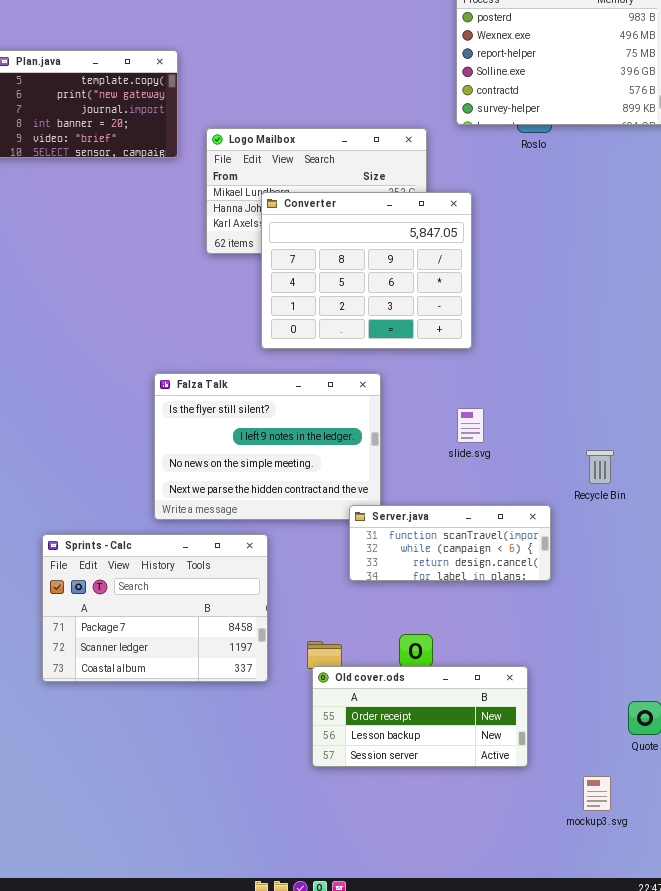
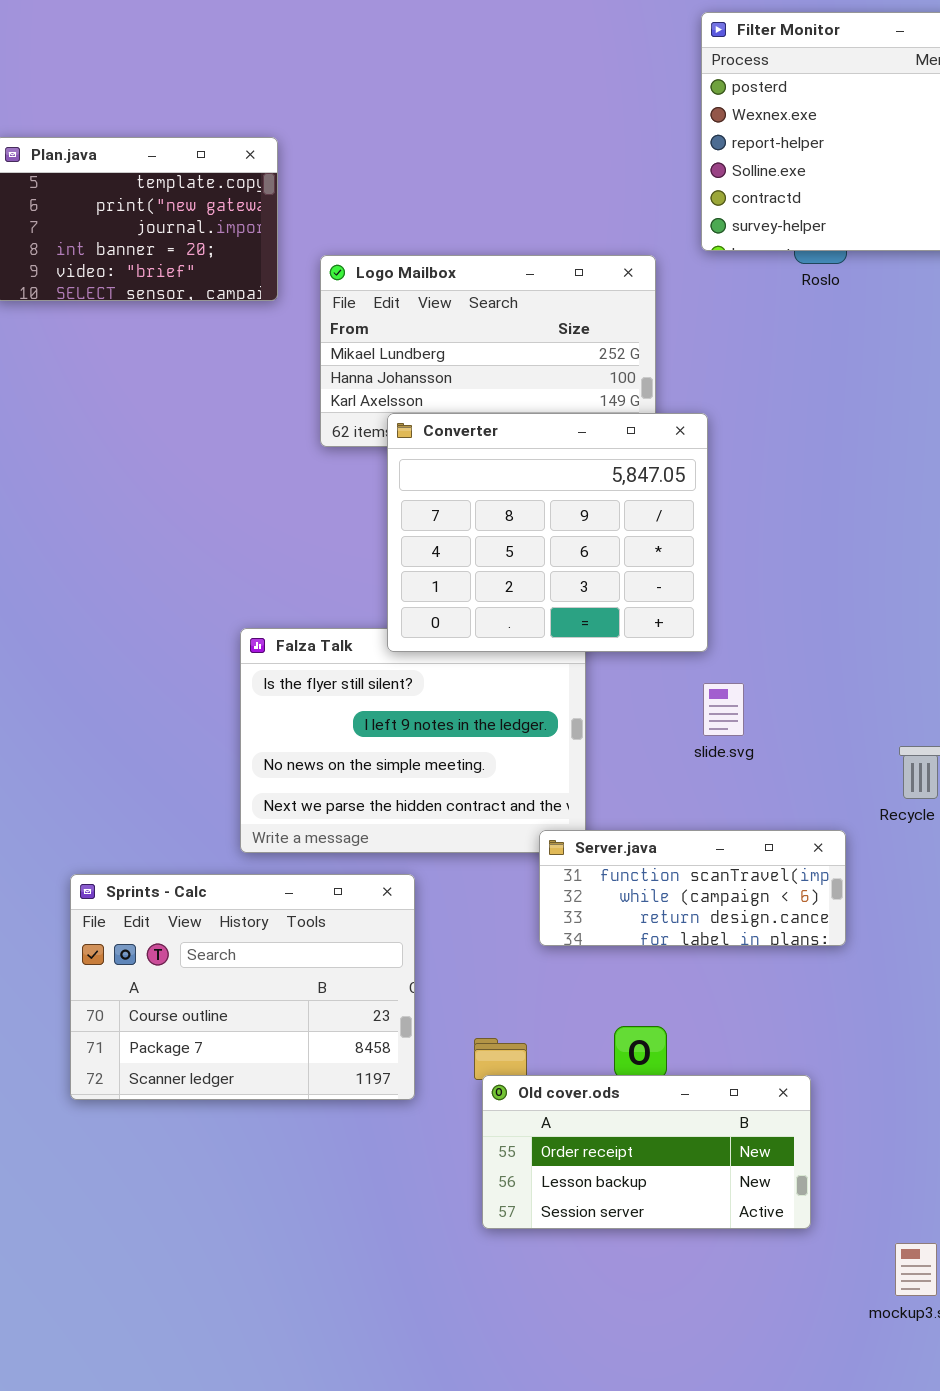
Converter: [261,192,472,349] -> [387,413,708,652], moved
Sprints - Calc: [42,534,268,682] -> [70,874,415,1100], scrolled up 1 row

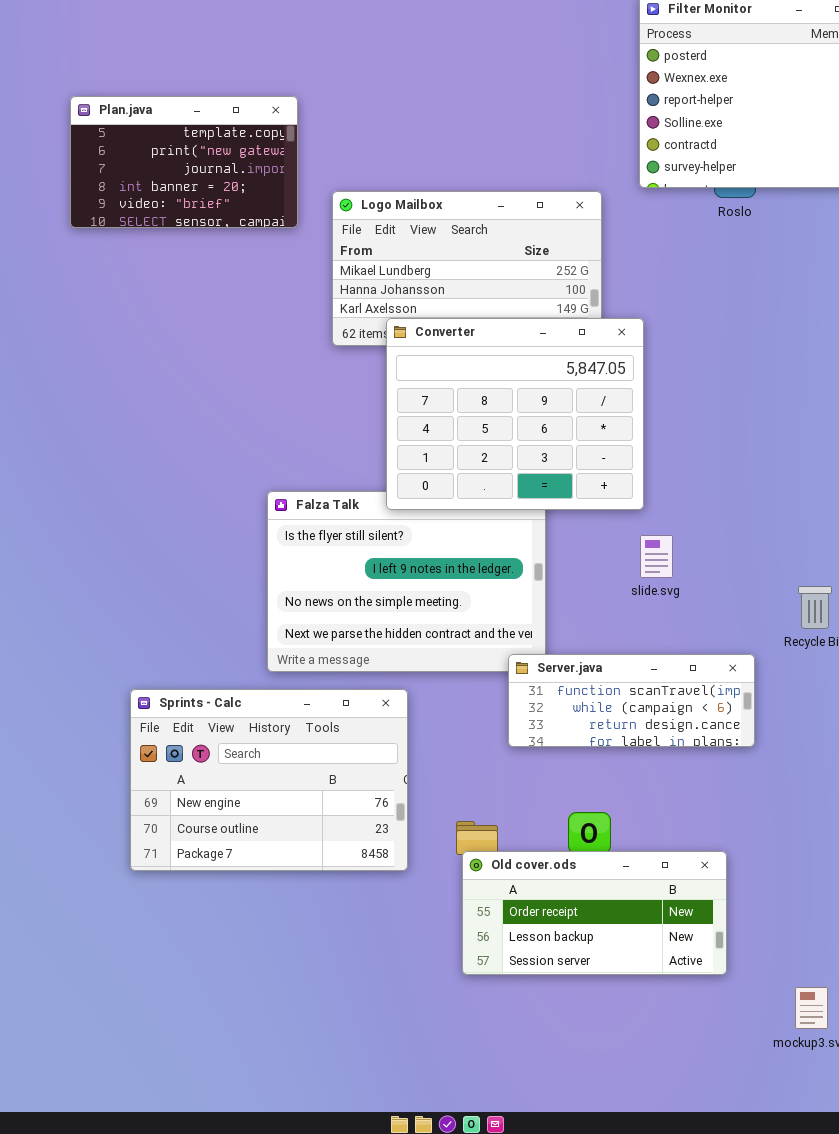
Sprints - Calc: [70,874,415,1100] -> [130,689,408,871], scrolled up 1 row

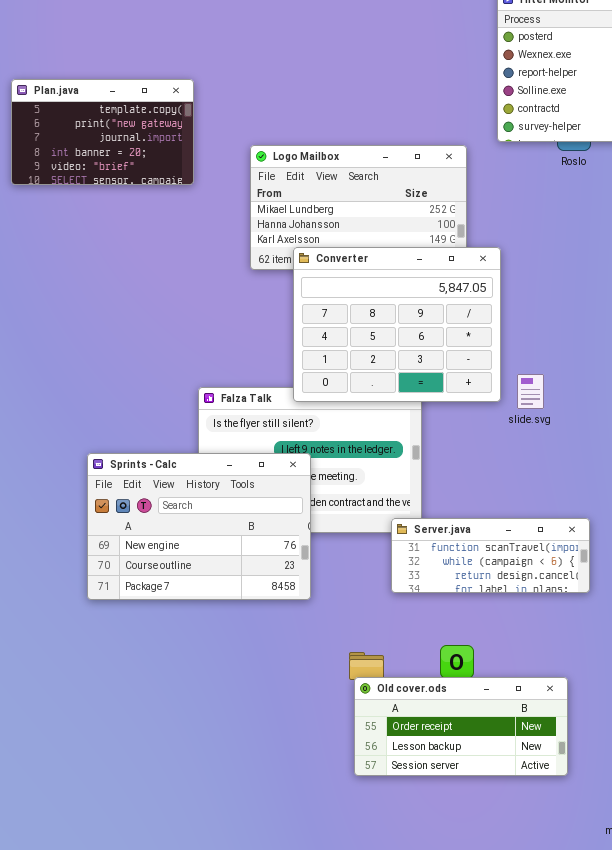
Plan.java: [70,96,298,228] -> [11,79,194,185], moved
slide.svg: [640,535,673,578] -> [517,374,544,409], moved
Sprints - Calc: [130,689,408,871] -> [87,453,311,600], moved

